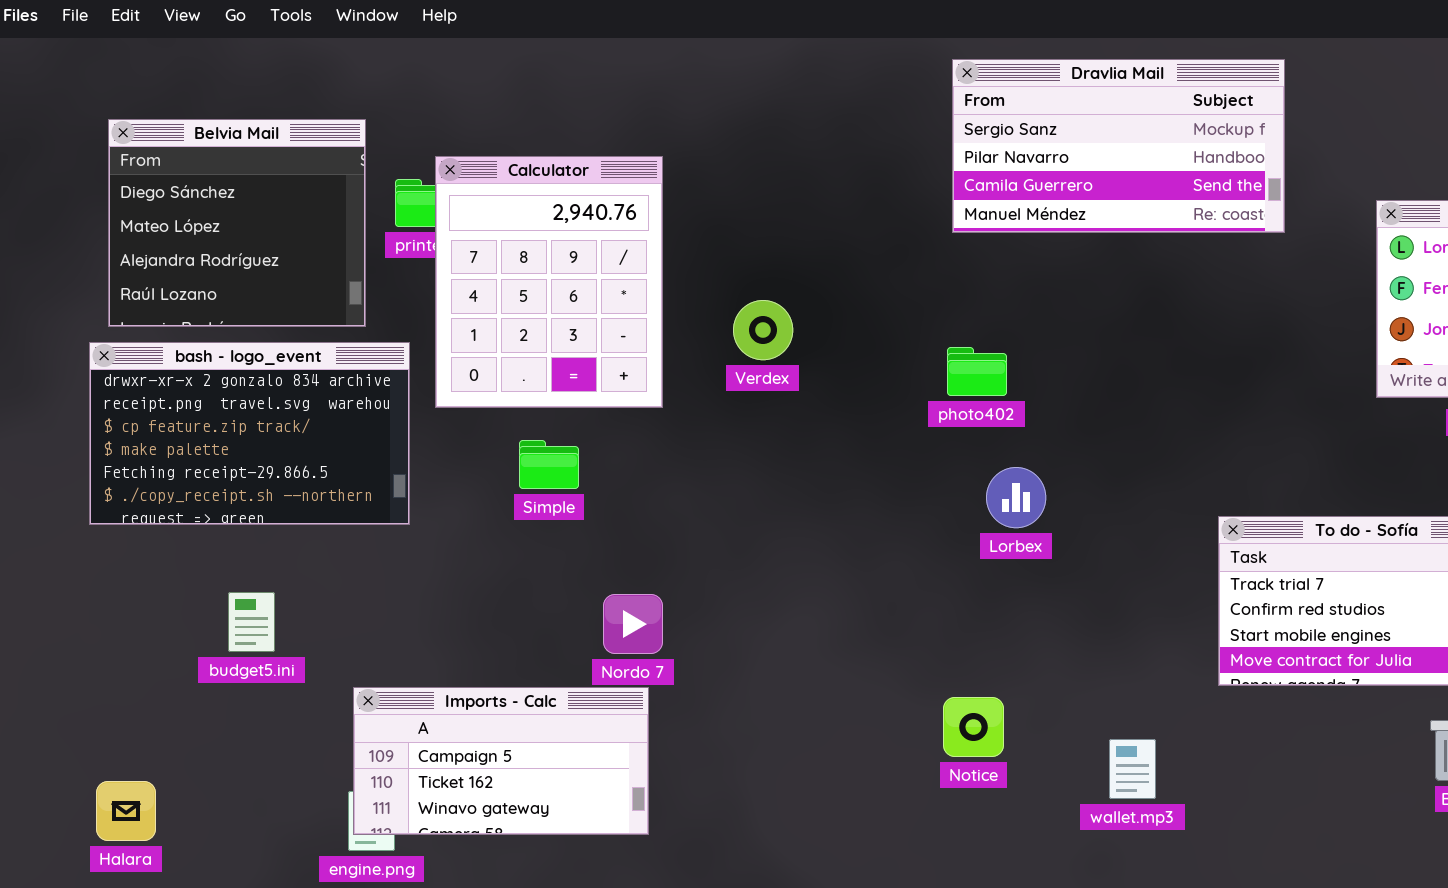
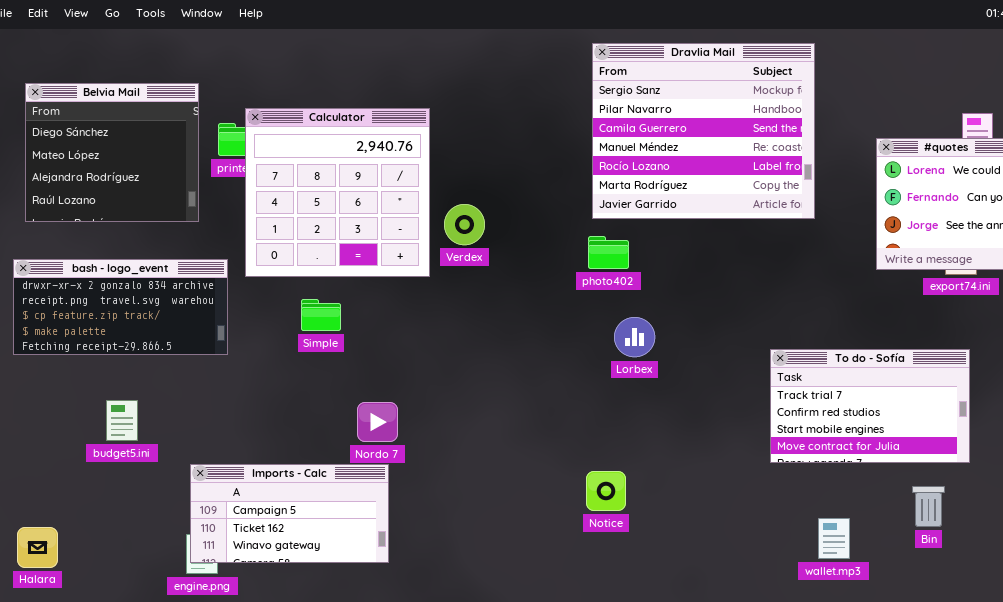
Dravlia Mail: [952,59,1285,233] -> [592,43,815,219], resized
Calculator: [435,156,663,408] -> [245,108,430,277], resized
bash - logo_event: [89,342,410,525] -> [13,259,228,355], resized
wallet.mp3: [1109,739,1156,799] -> [818,518,850,559], moved

